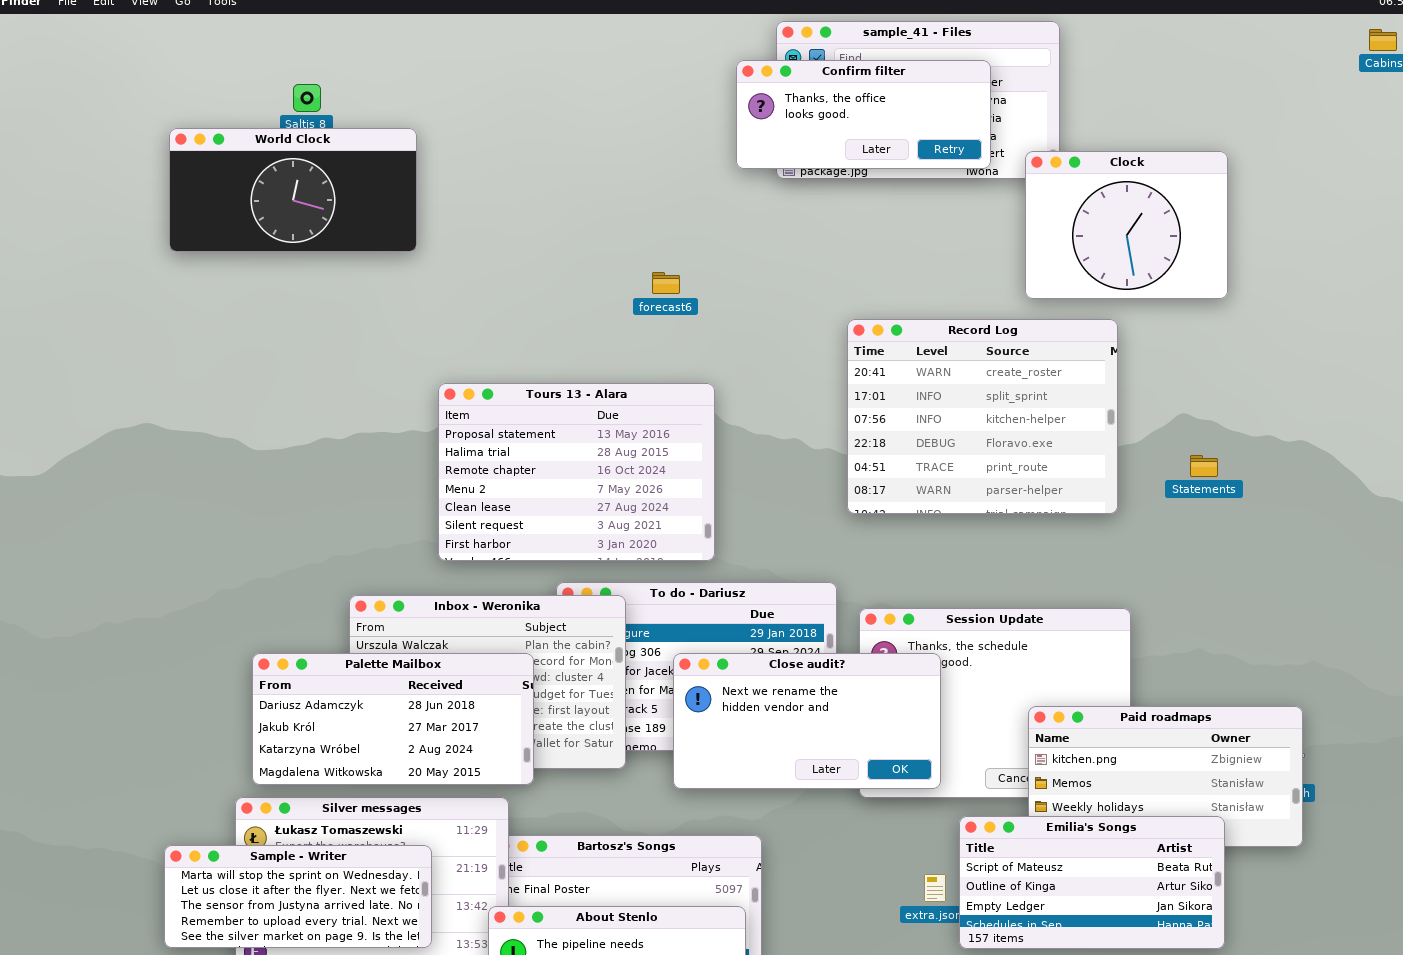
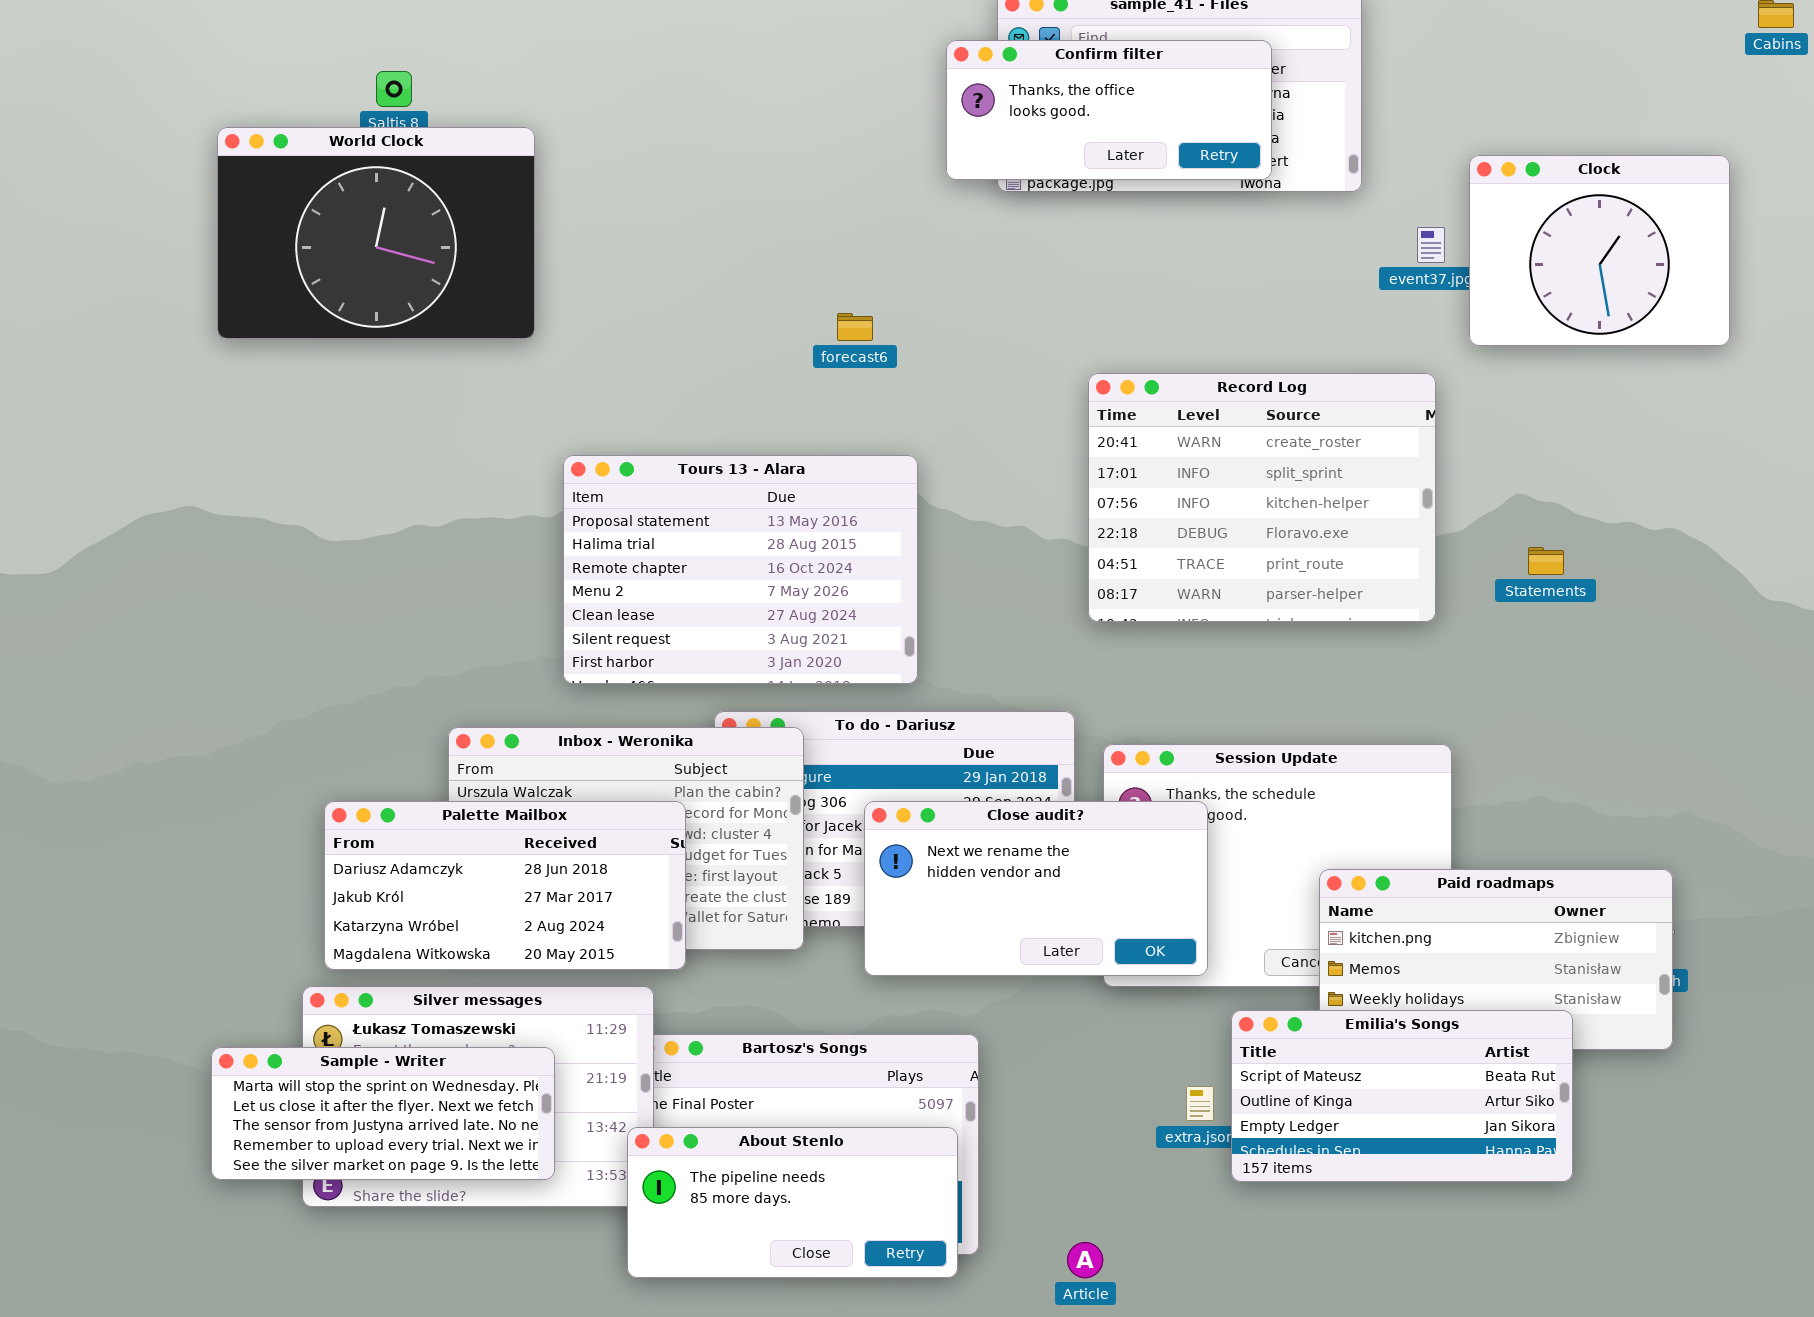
World Clock: [169,128,417,252] -> [217,127,535,339], resized
Clock: [1025,151,1228,299] -> [1469,155,1730,346], moved

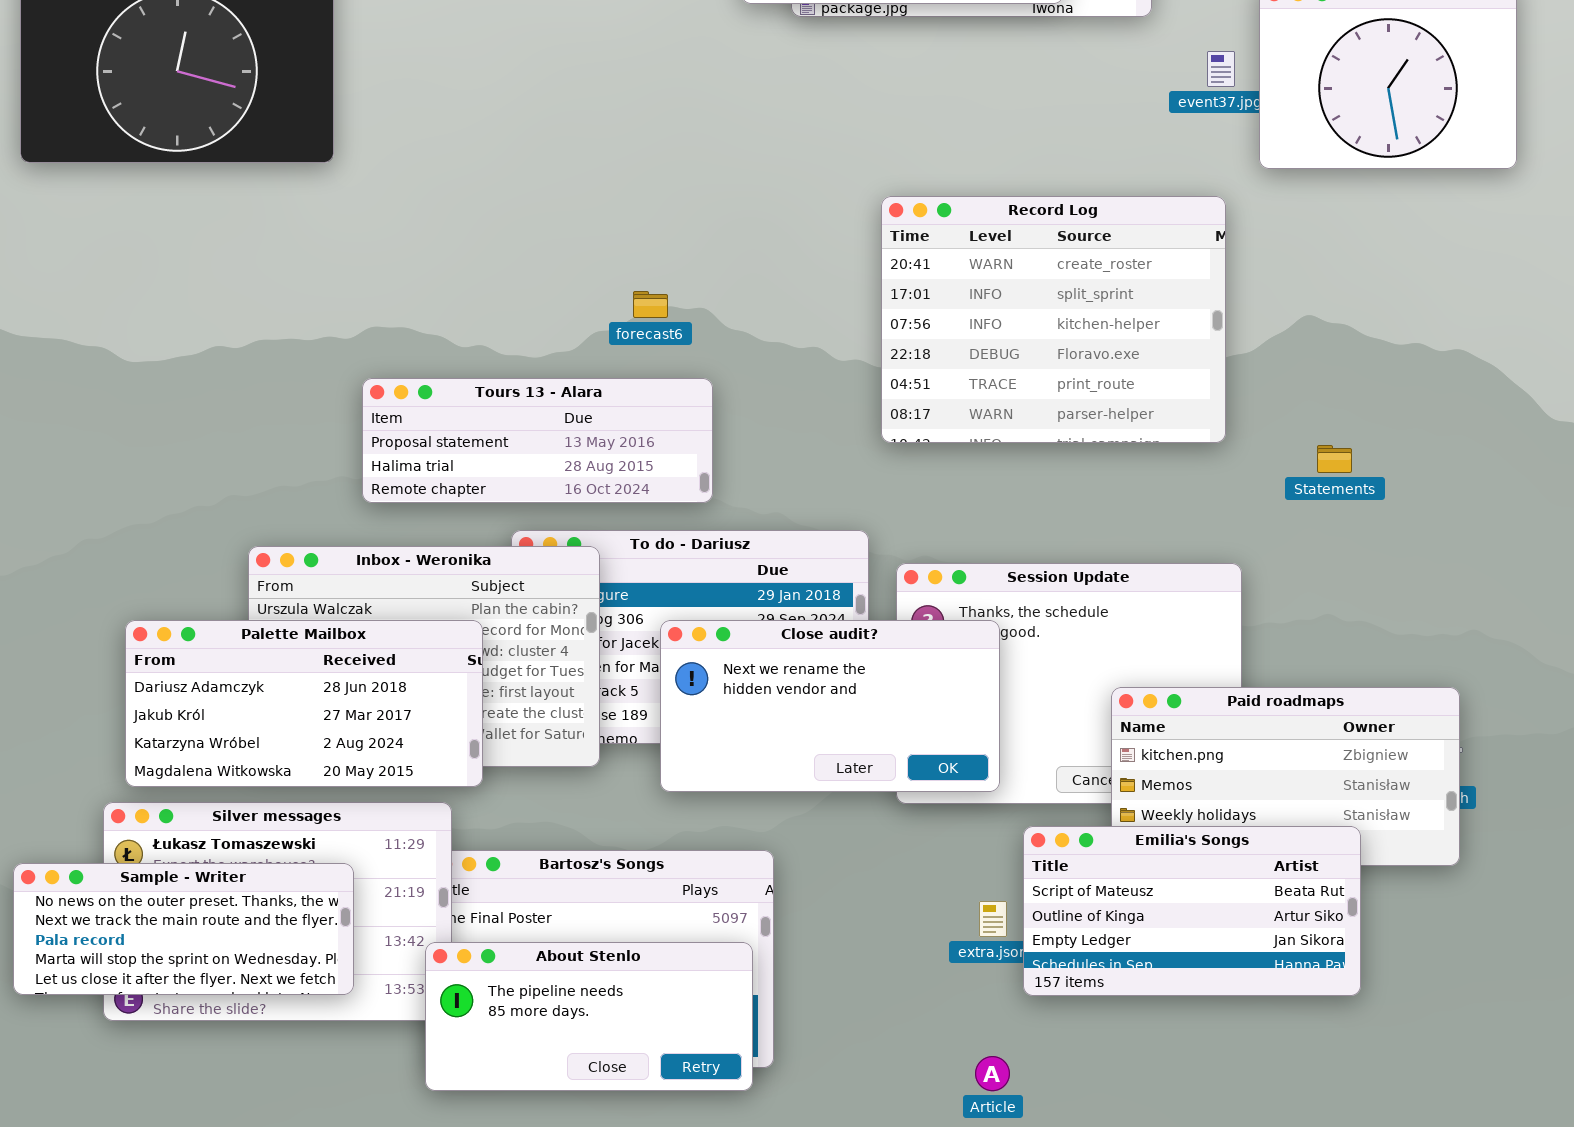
forecast6: [837,313,873,341] -> [633,291,668,318], moved
Tours 13 - Alara: [563,455,918,684] -> [362,378,713,503], resized
Statements: [1528,547,1564,575] -> [1317,445,1352,473], moved
Sample - Writer: [211,1047,555,1180] -> [13,863,354,995], scrolled up 3 rows
Article: [1067,1242,1103,1278] -> [975,1056,1010,1091], moved

